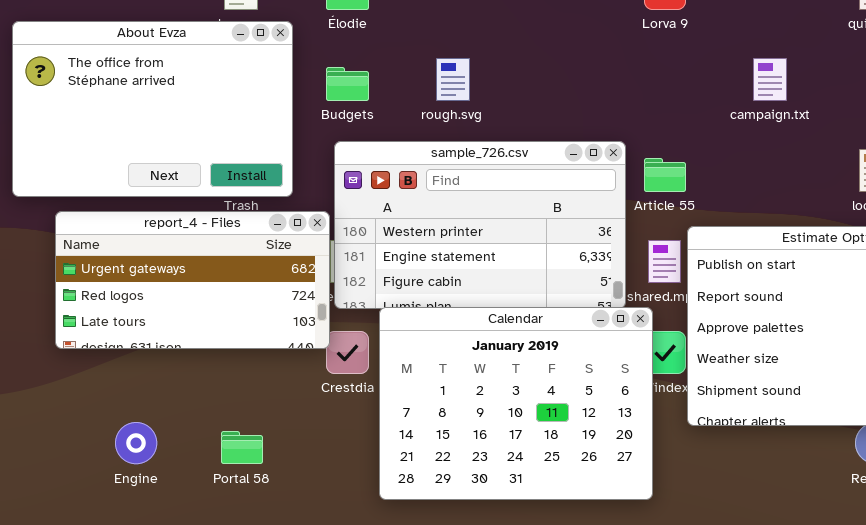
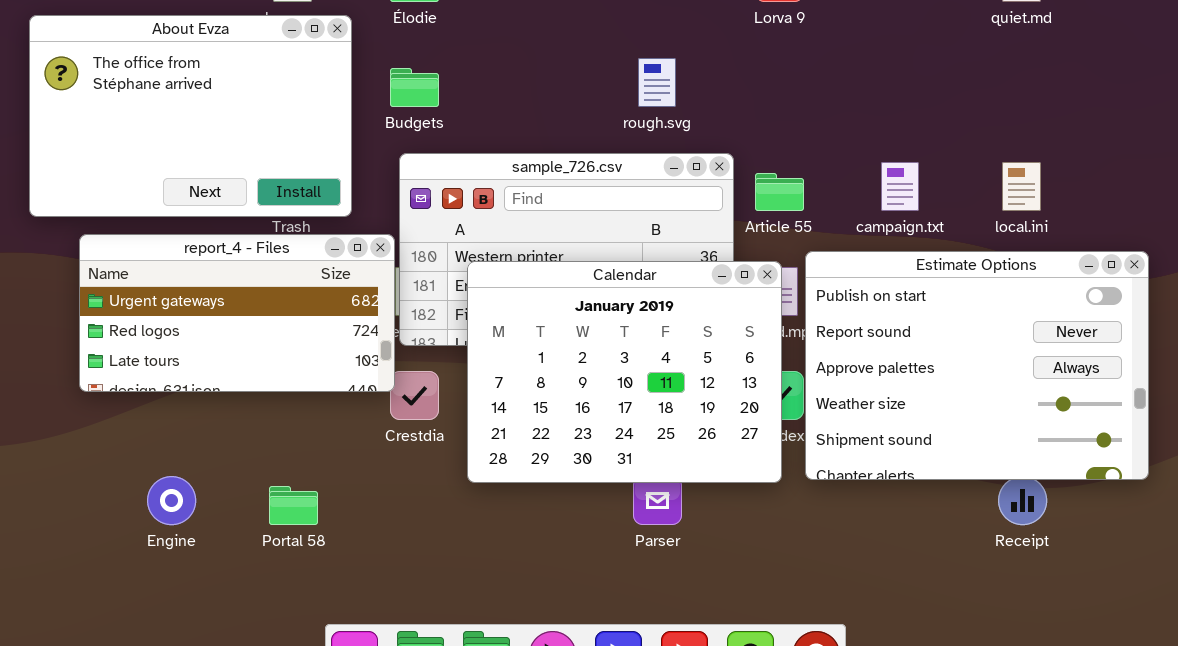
rough.svg: [436,58,470,101] -> [638,58,676,107], moved
campaign.txt: [753,58,787,101] -> [881,162,919,211], moved
Calendar: [379,307,653,500] -> [467,261,782,483], moved

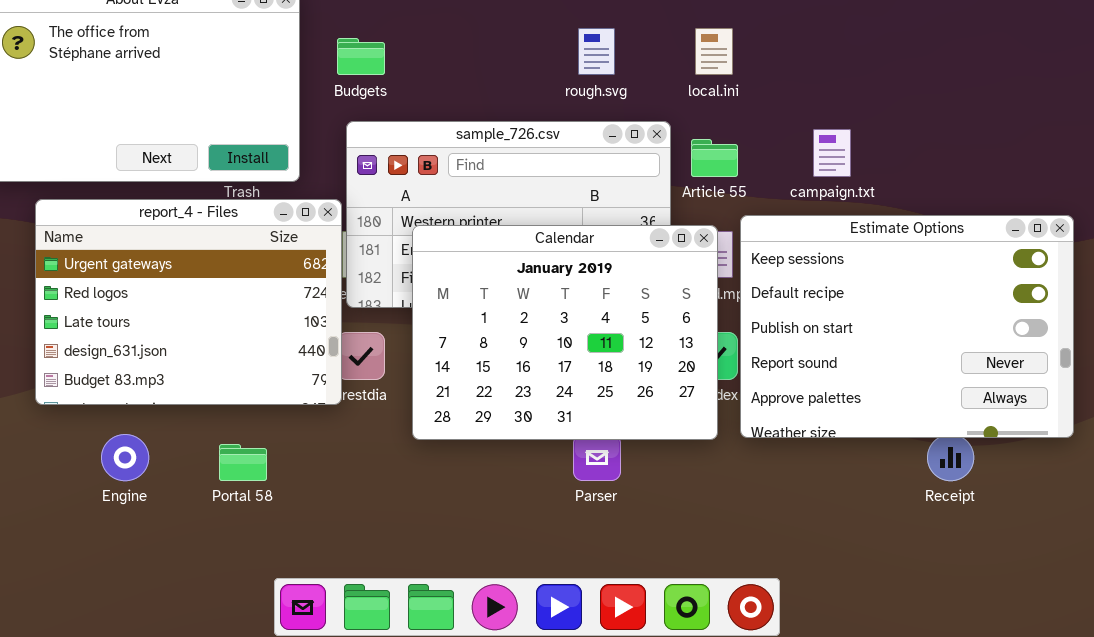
local.ini: [1002,162,1041,211] -> [695,28,733,75], moved
report_4 - Files: [79,234,395,392] -> [35,199,342,405], resized
Estimate Options: [805,251,1149,480] -> [740,215,1074,438], scrolled up 2 rows

